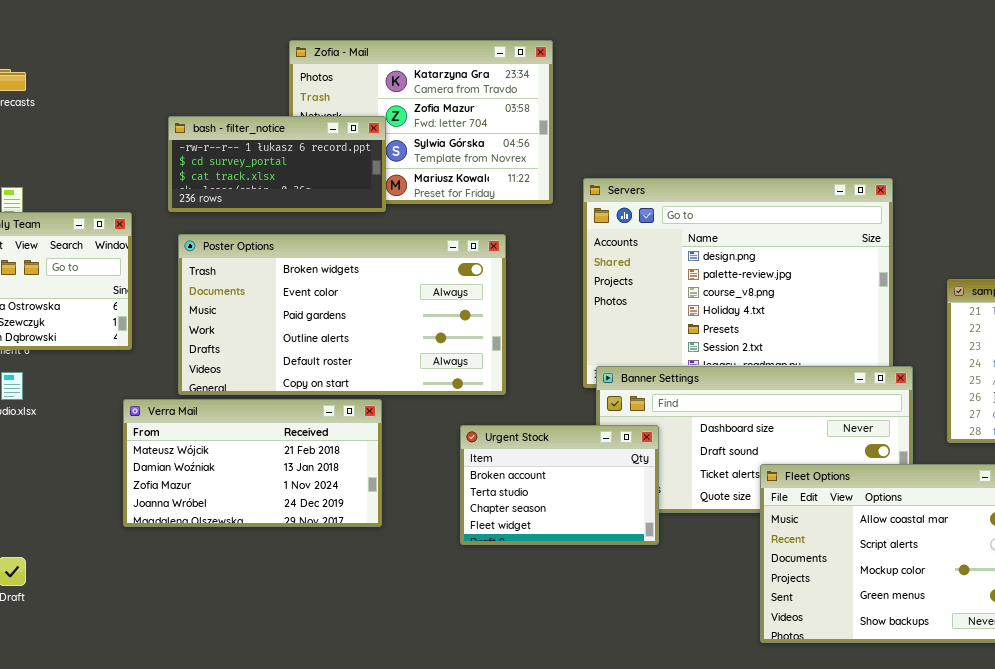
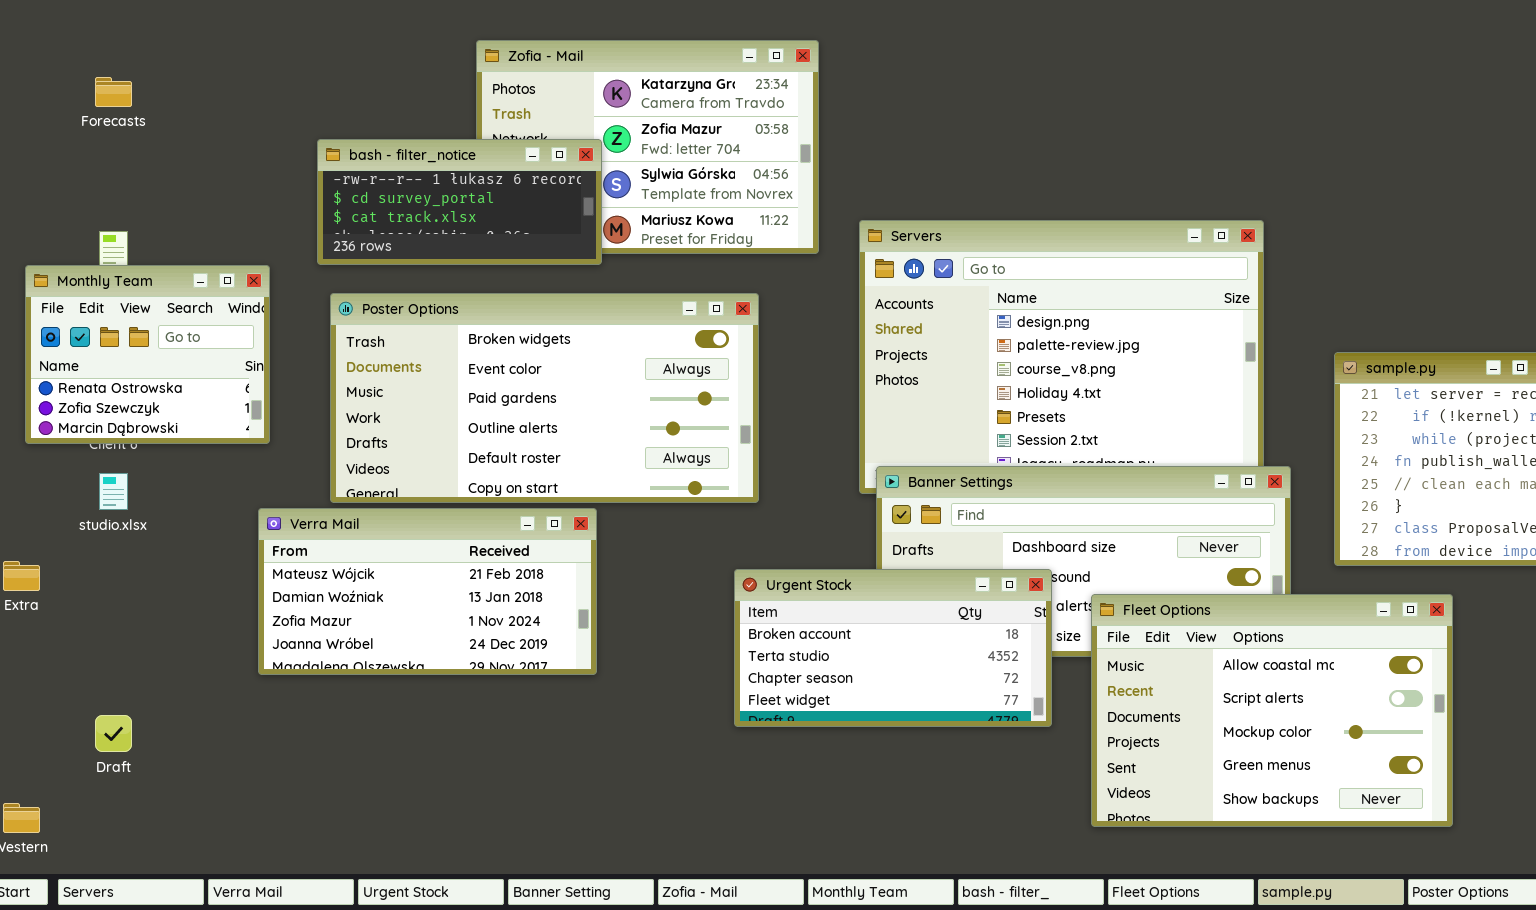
Urgent Stock: [460,425,659,545] -> [734,569,1052,727], moved, resized

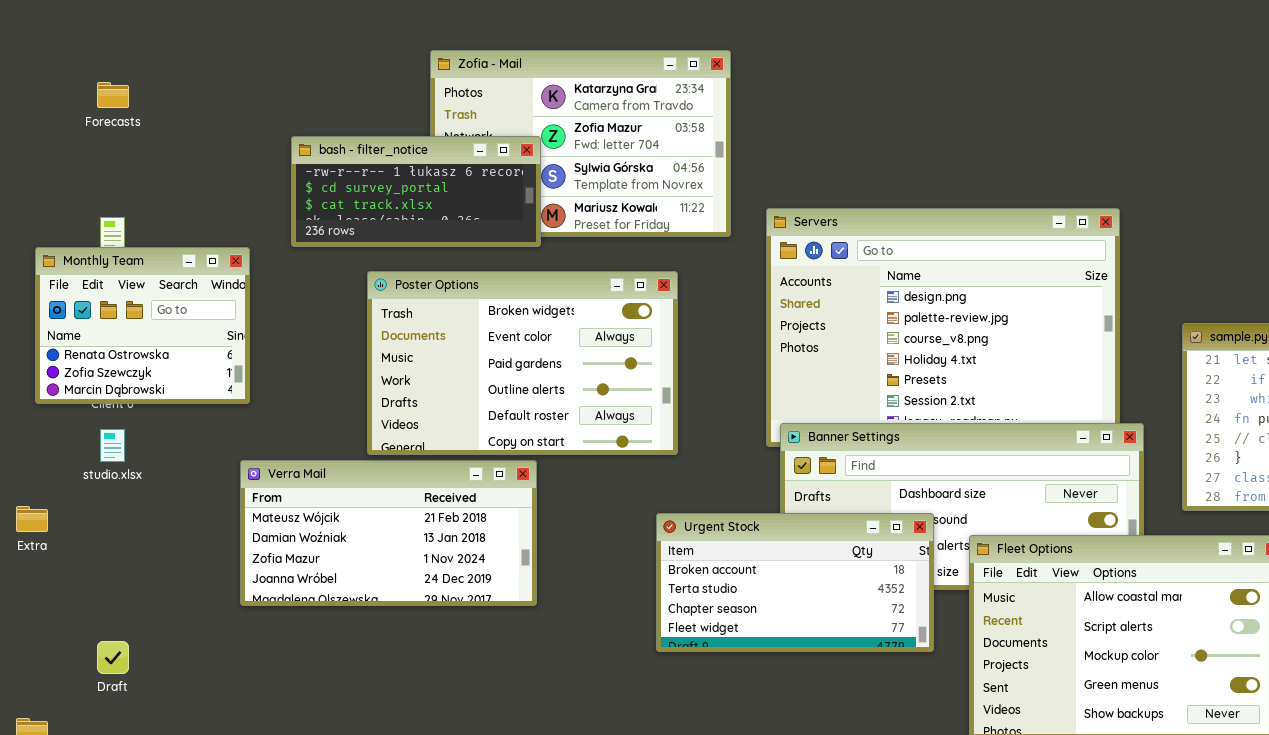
Poster Options: [330,293,759,503] -> [367,271,678,455], resized

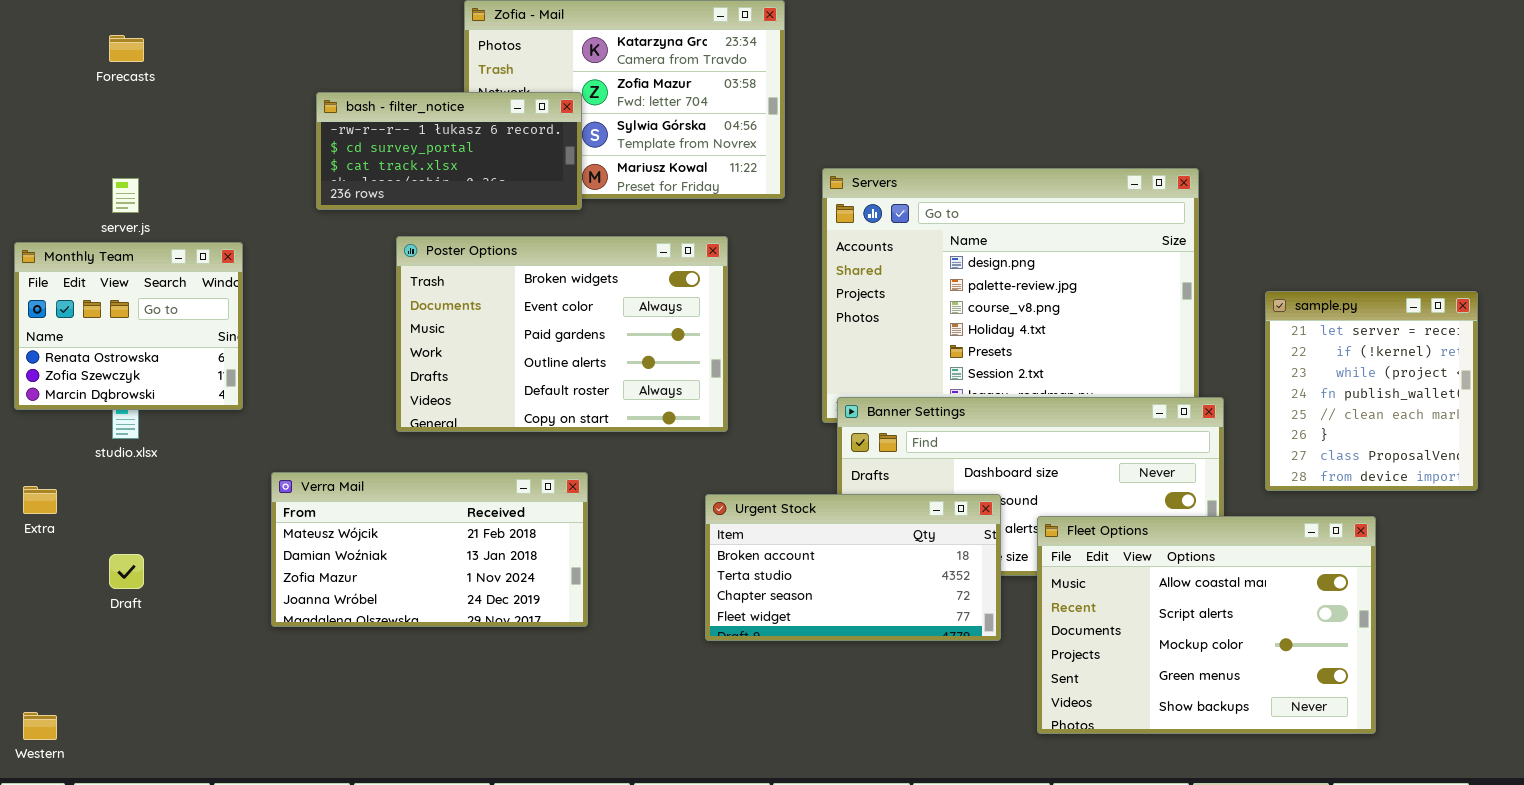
Monthly Team: [35,247,250,404] -> [14,242,243,410], moved
Verra Mail: [240,460,537,606] -> [271,472,588,627], moved
Draft: [97,641,129,674] -> [109,554,144,589], moved

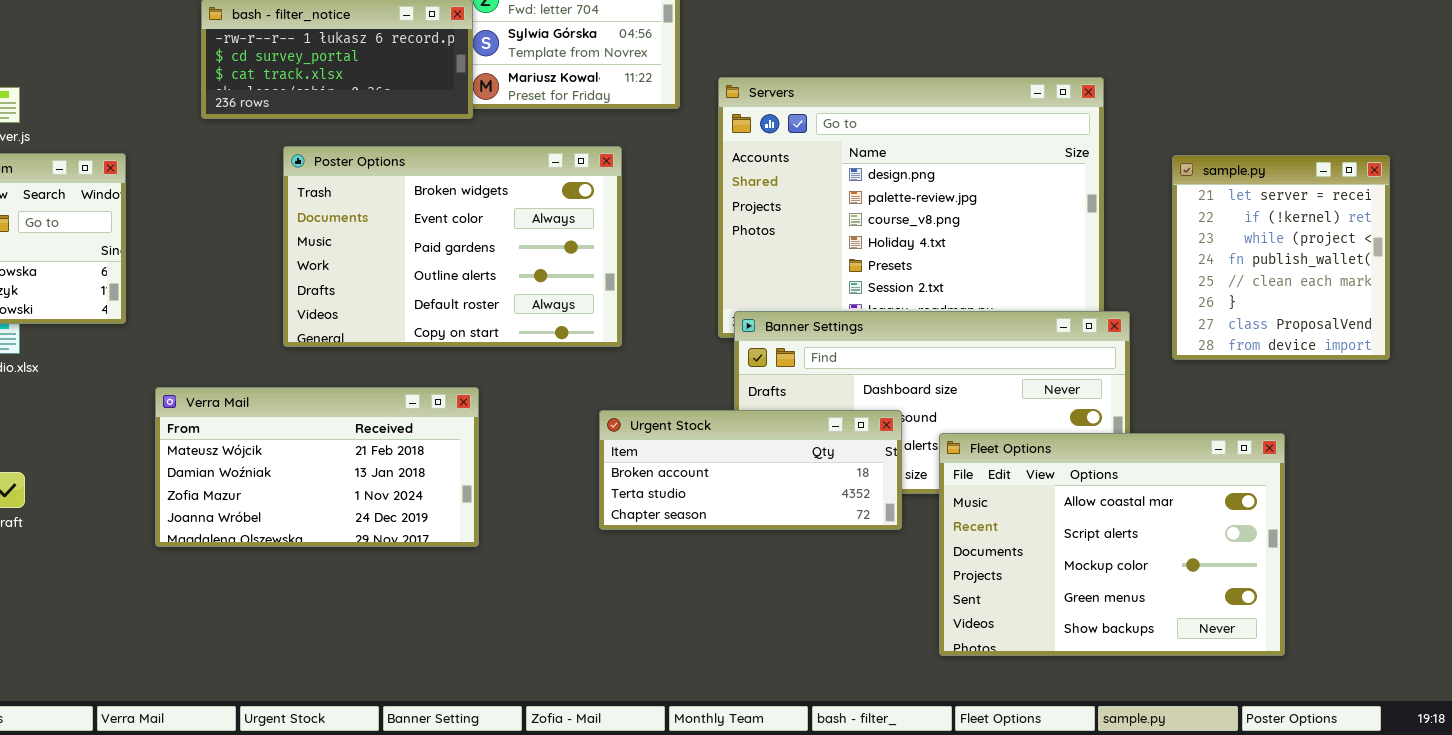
sample.py: [1265,291,1478,491] -> [1172,155,1390,360], moved
Urgent Stock: [705,494,1001,641] -> [599,410,902,530], resized

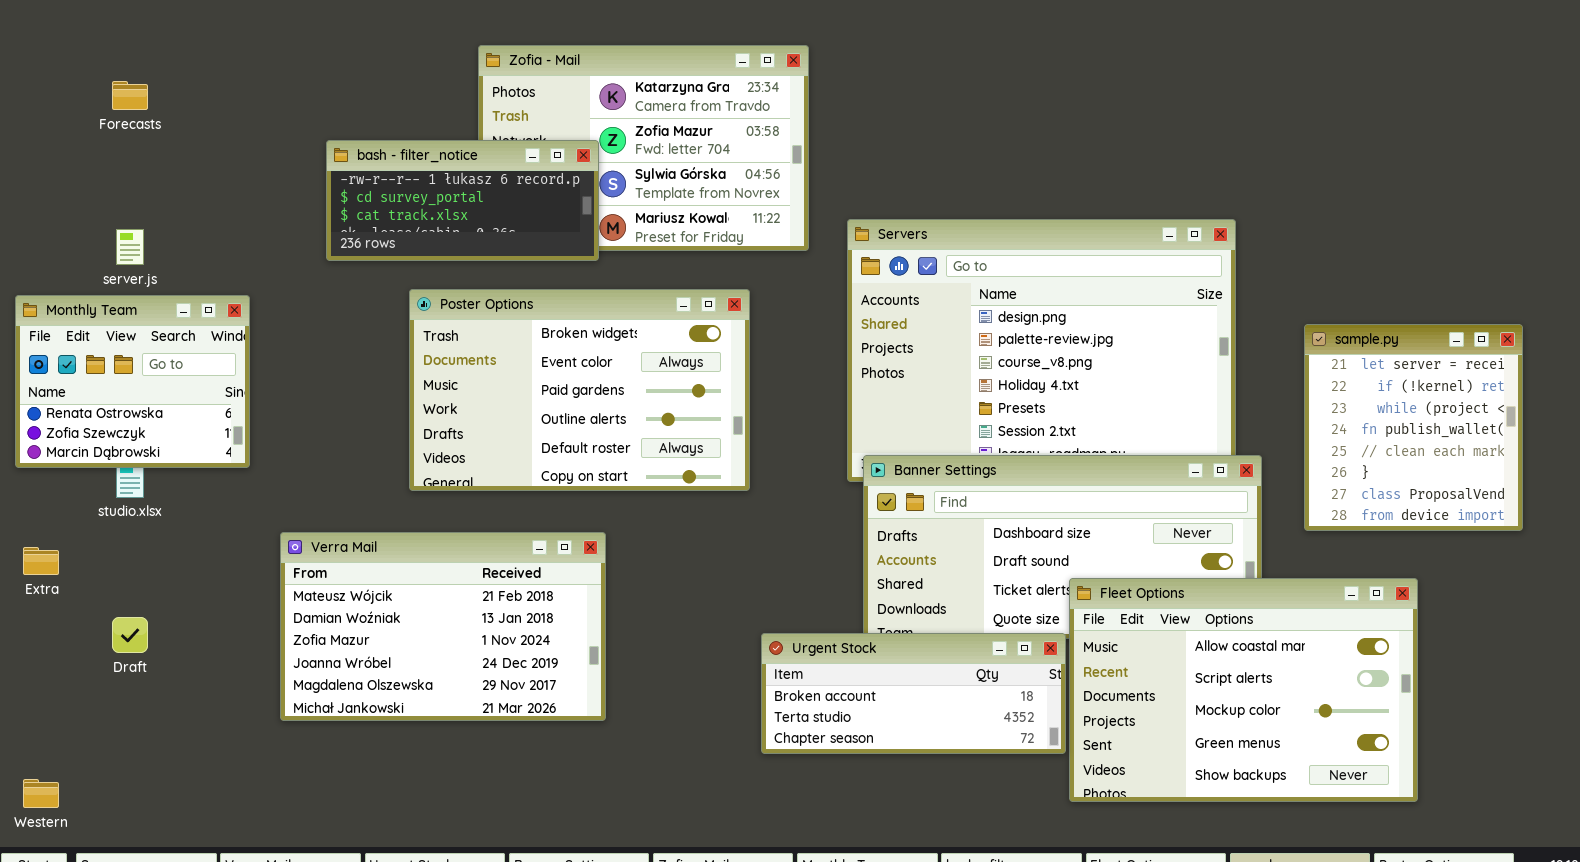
sample.py: [1172,155,1390,360] -> [1304,324,1523,531], moved
Verra Mail: [155,387,479,547] -> [280,532,606,721], resized
Urgent Stock: [599,410,902,530] -> [761,633,1066,754], moved

